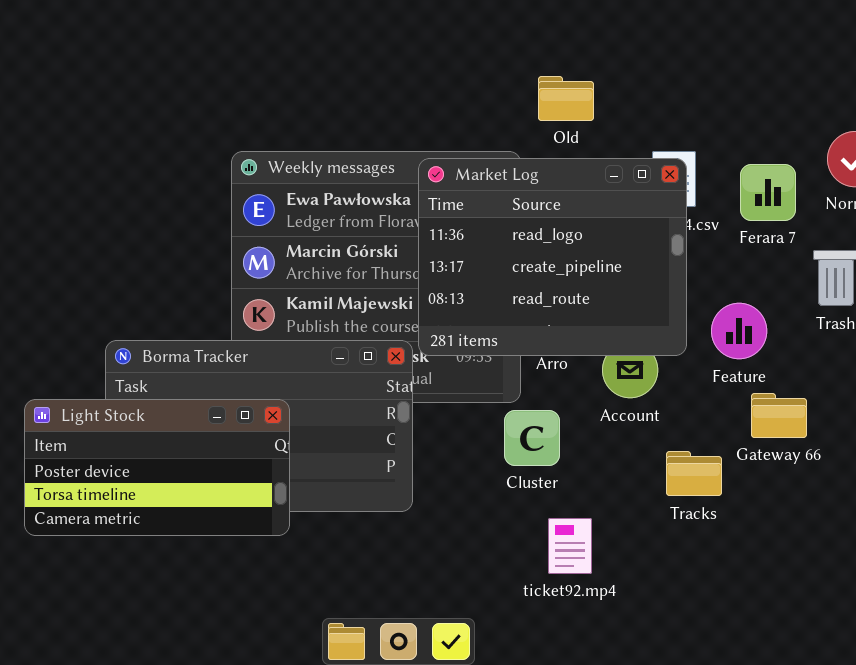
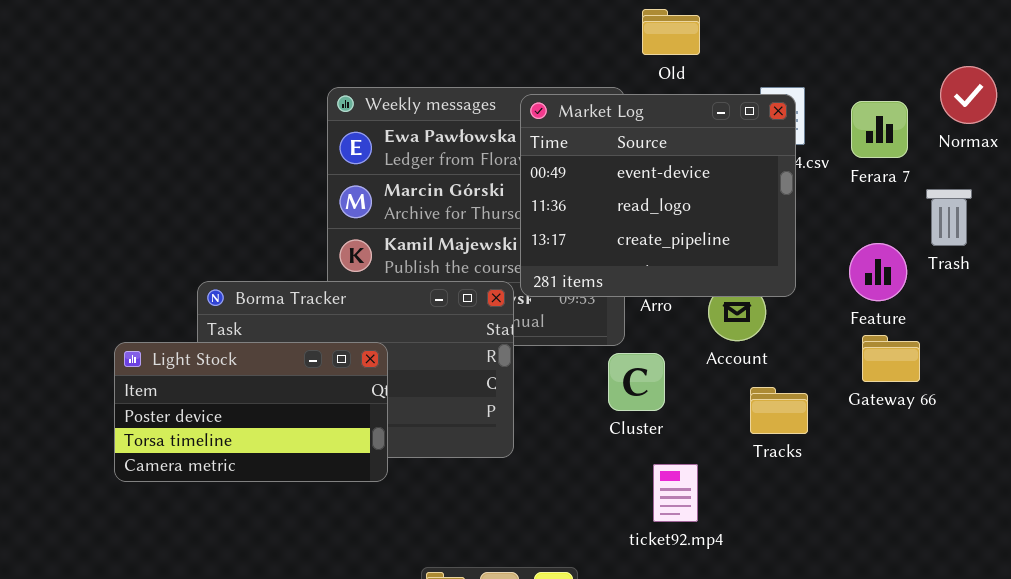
Market Log: [418,158,687,356] -> [520,94,796,297], scrolled up 1 row
Feature: [711,303,767,359] -> [849,243,907,301], moved
Tracks: [666,451,722,496] -> [750,387,808,434], moved

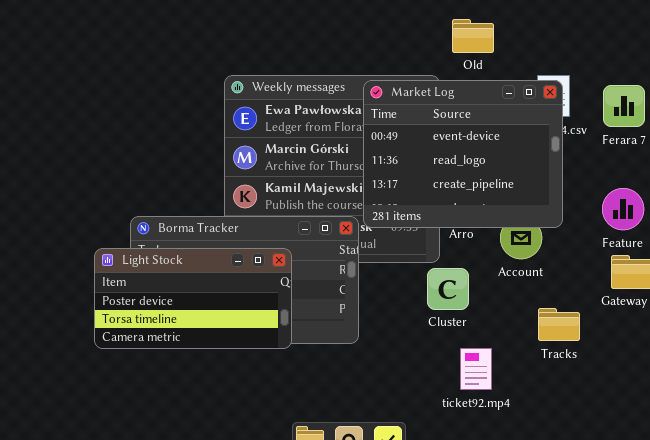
Light Stock: [114,342,388,482] -> [94,248,292,349], moved
Tracks: [750,387,808,434] -> [538,308,580,341], moved

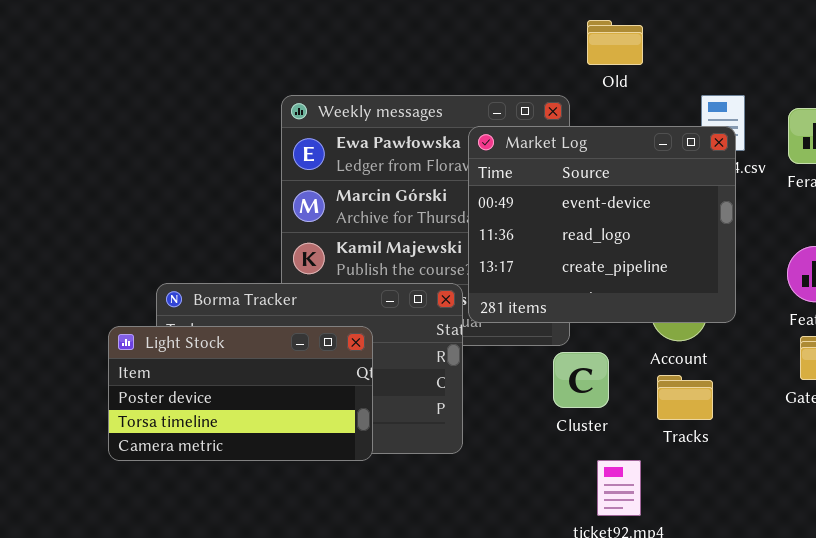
Market Log: [363,80,563,228] -> [468,126,736,323], moved
Tracks: [538,308,580,341] -> [657,375,713,420], moved

